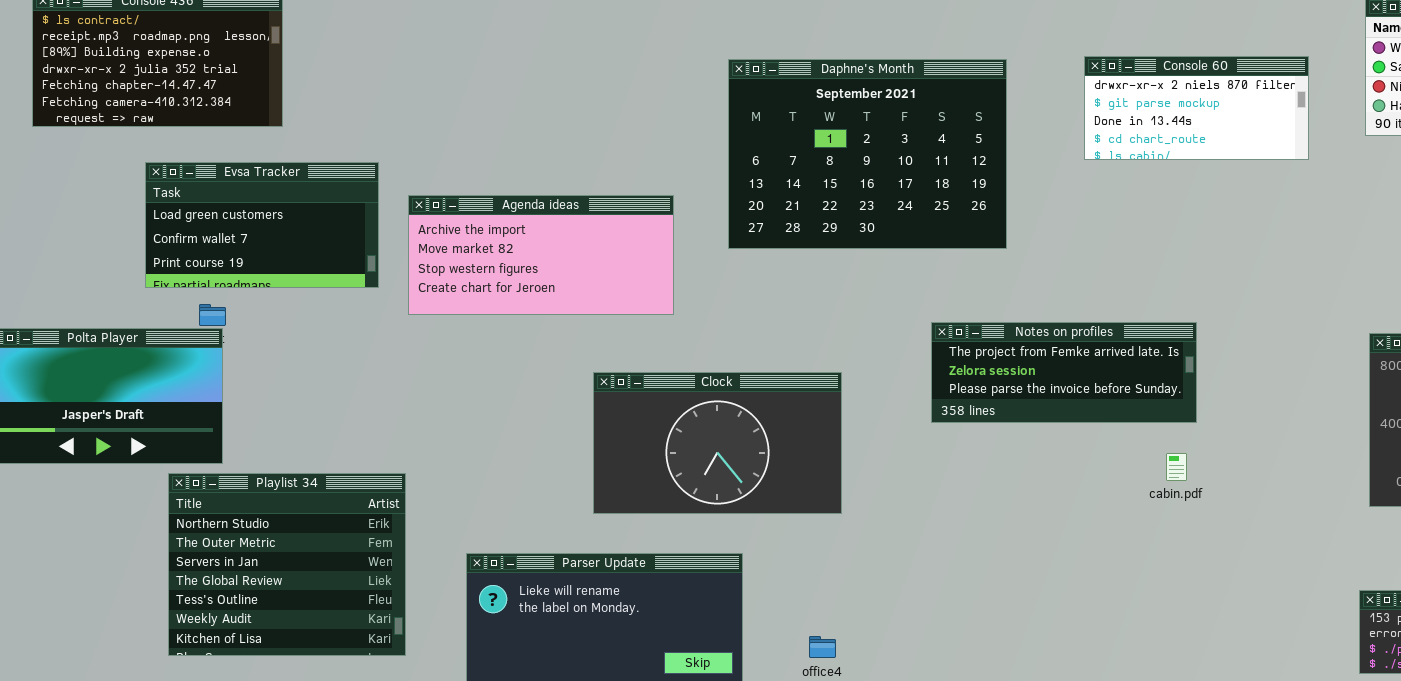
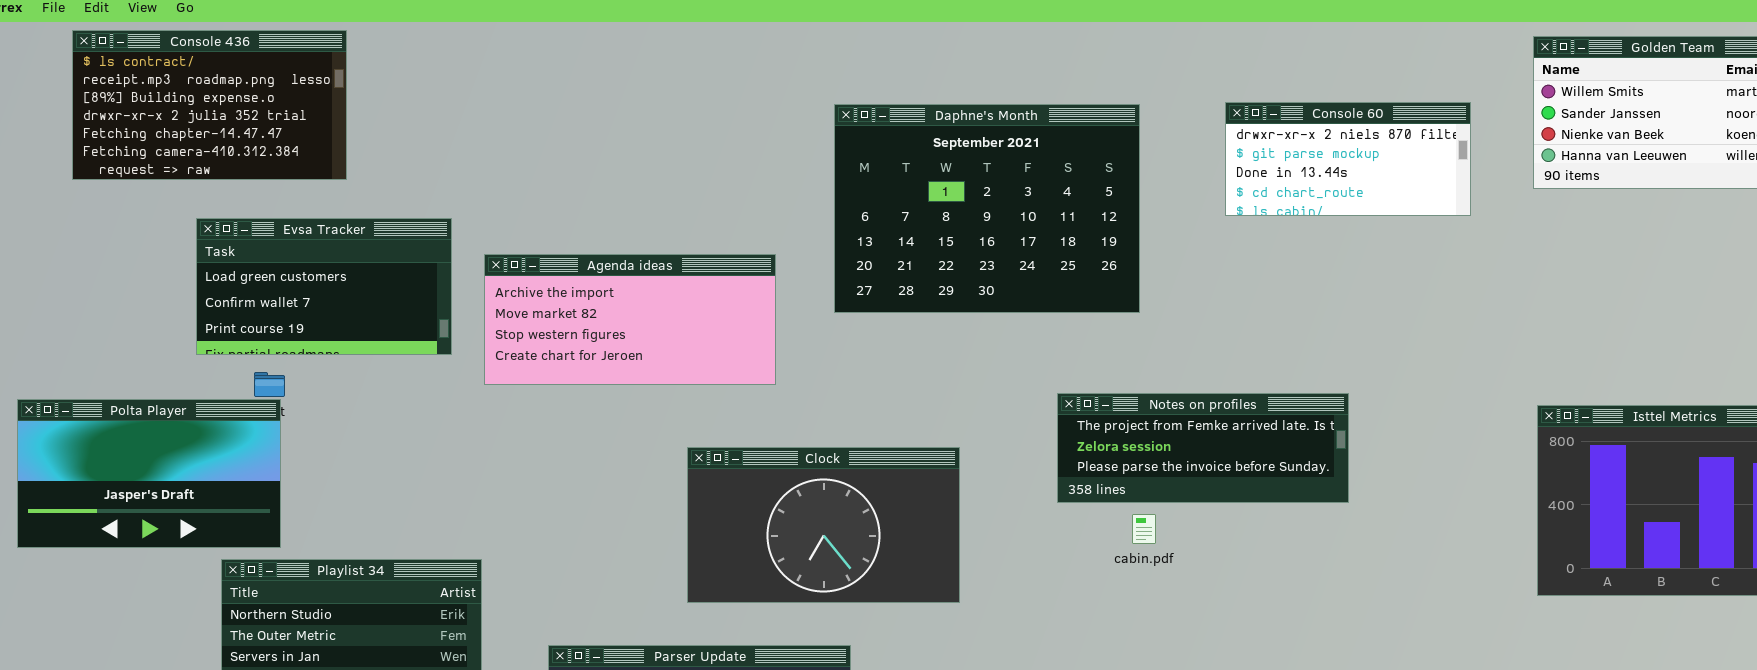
cabin.pdf: [1166,453,1187,481] -> [1132,514,1156,544], moved

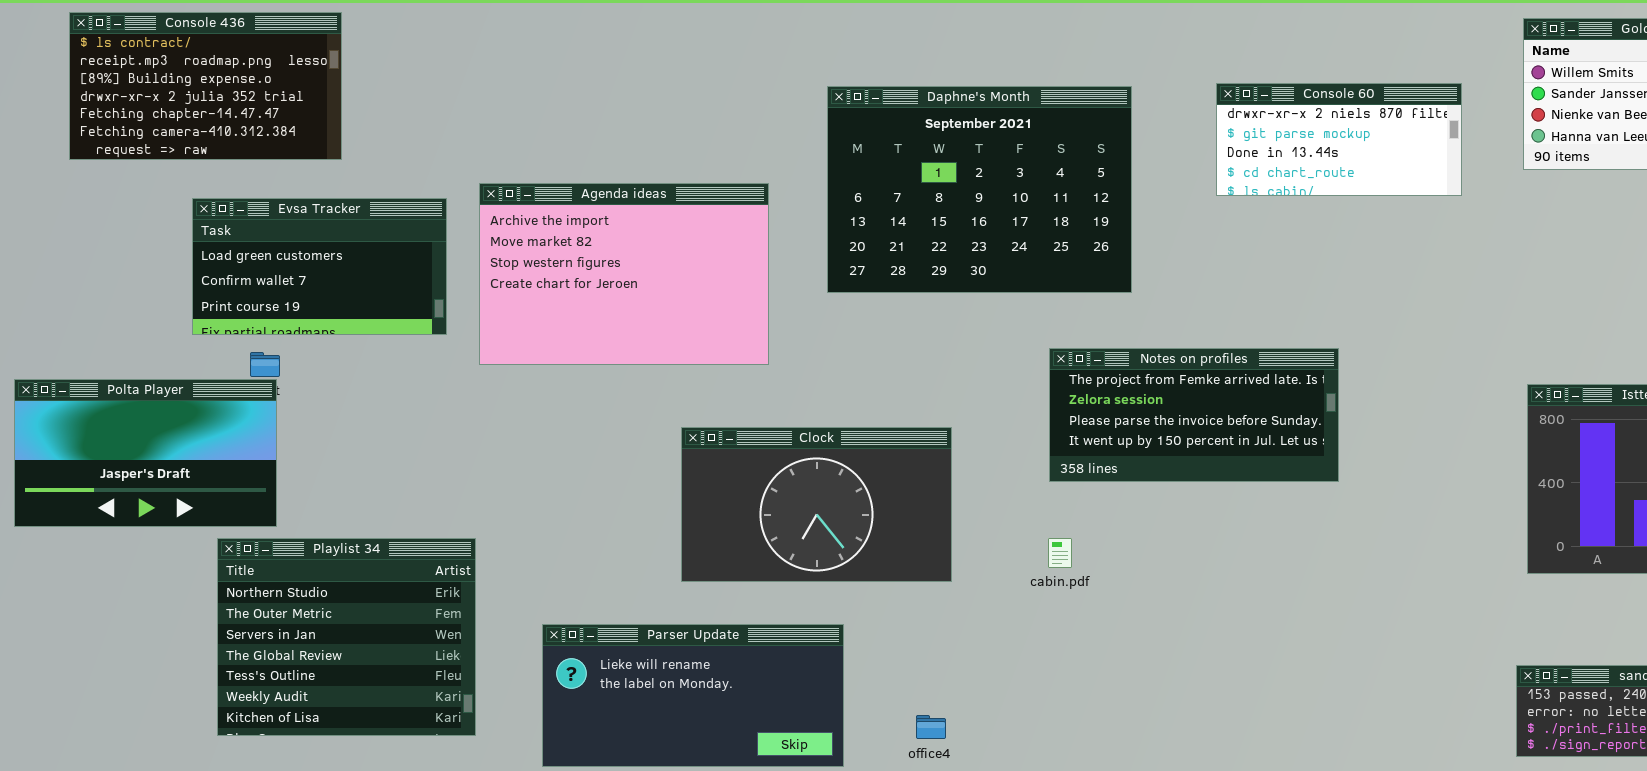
Agenda ideas: [484,254,776,385] -> [479,183,769,365], resized
Notes on profiles: [1057,393,1349,503] -> [1049,348,1339,482], resized
cabin.pdf: [1132,514,1156,544] -> [1048,538,1072,568], moved

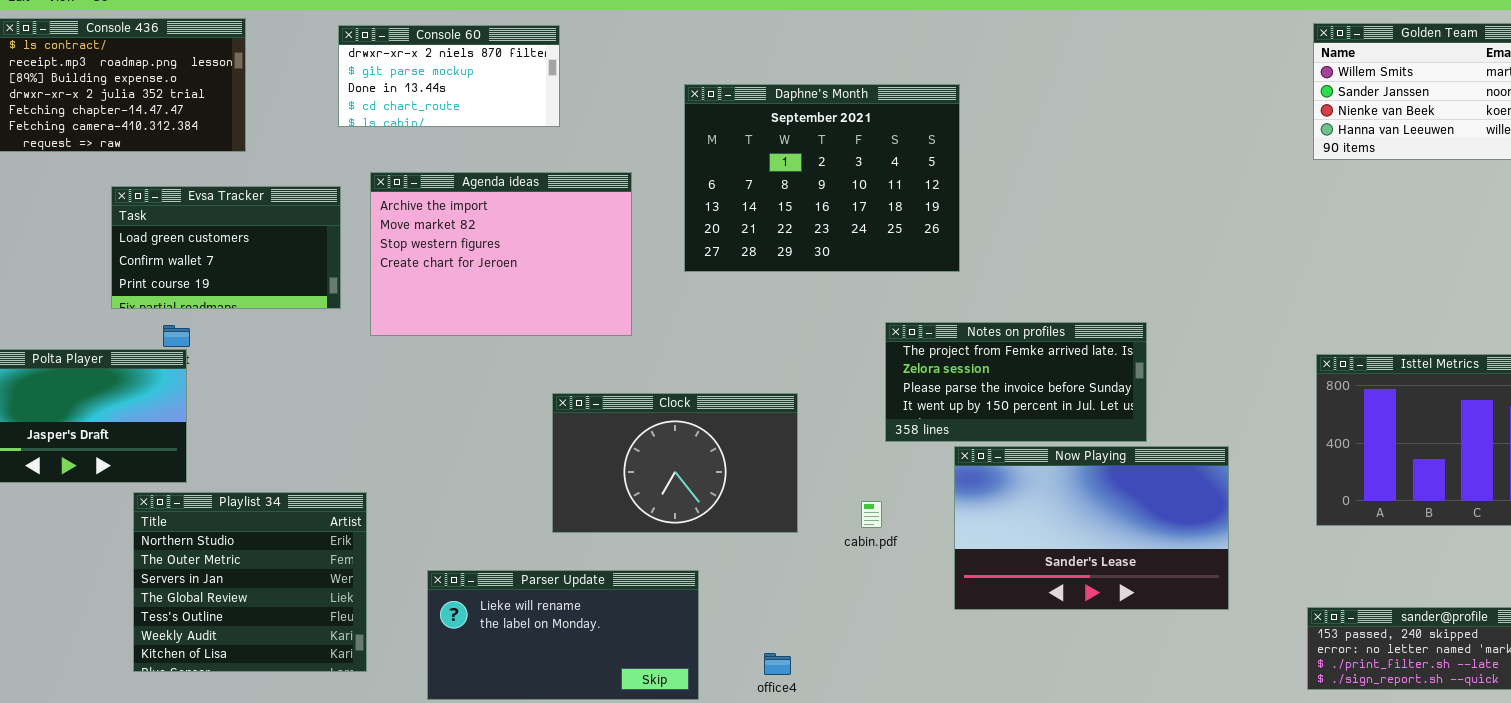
Console 60: [1216,83,1462,196] -> [338,25,560,127], moved
Now Playing: none -> [954,446,1229,610], opened
cabin.pdf: [1048,538,1072,568] -> [861,501,882,528], moved

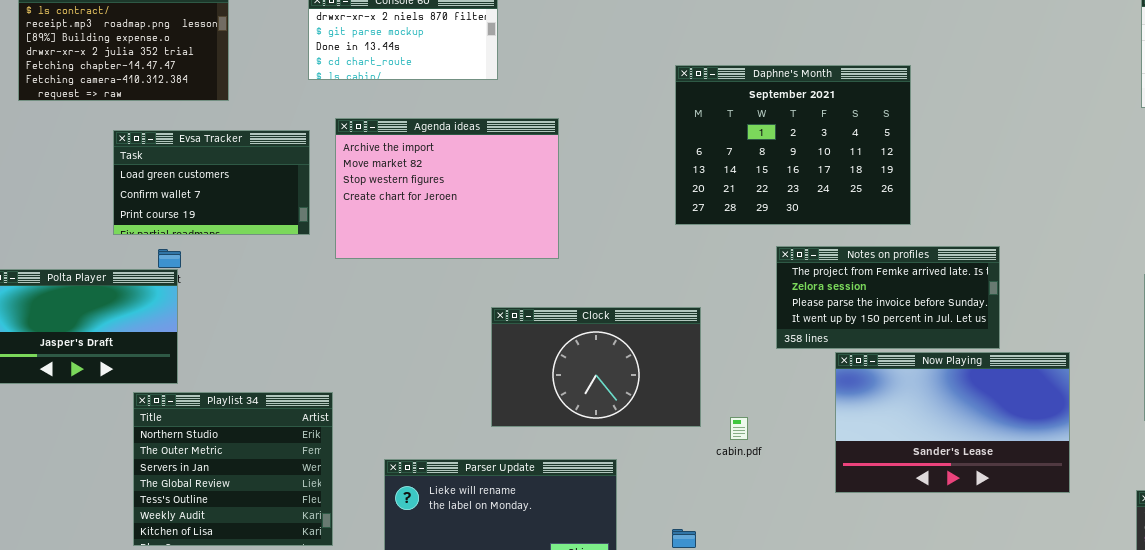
Daphne's Month: [684,84,960,272] -> [675,65,911,225], moved
cabin.pdf: [861,501,882,528] -> [730,417,748,440], moved

